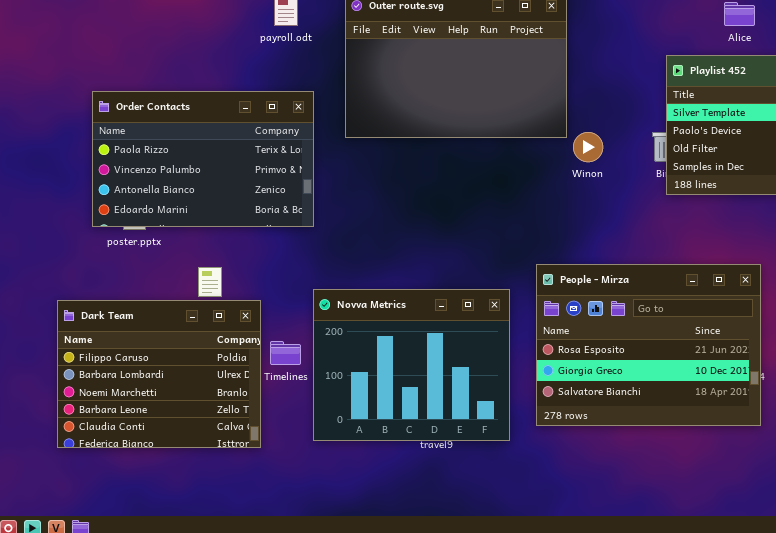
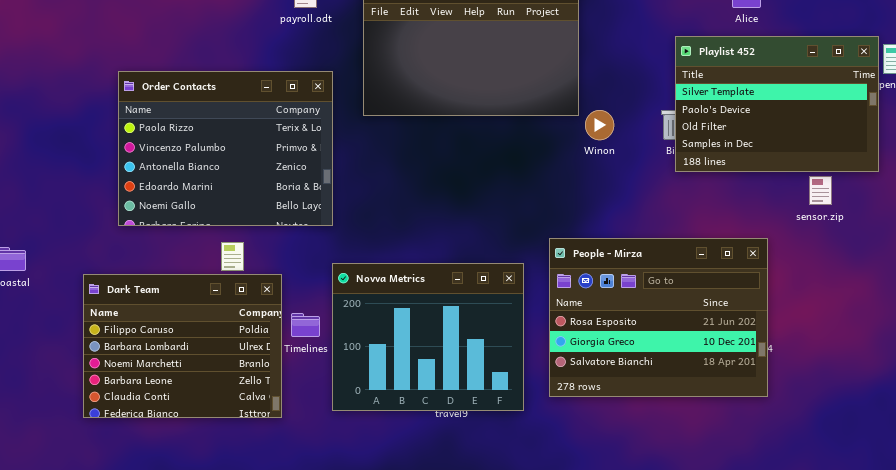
Order Contacts: [92,91,314,227] -> [118,71,333,226], resized

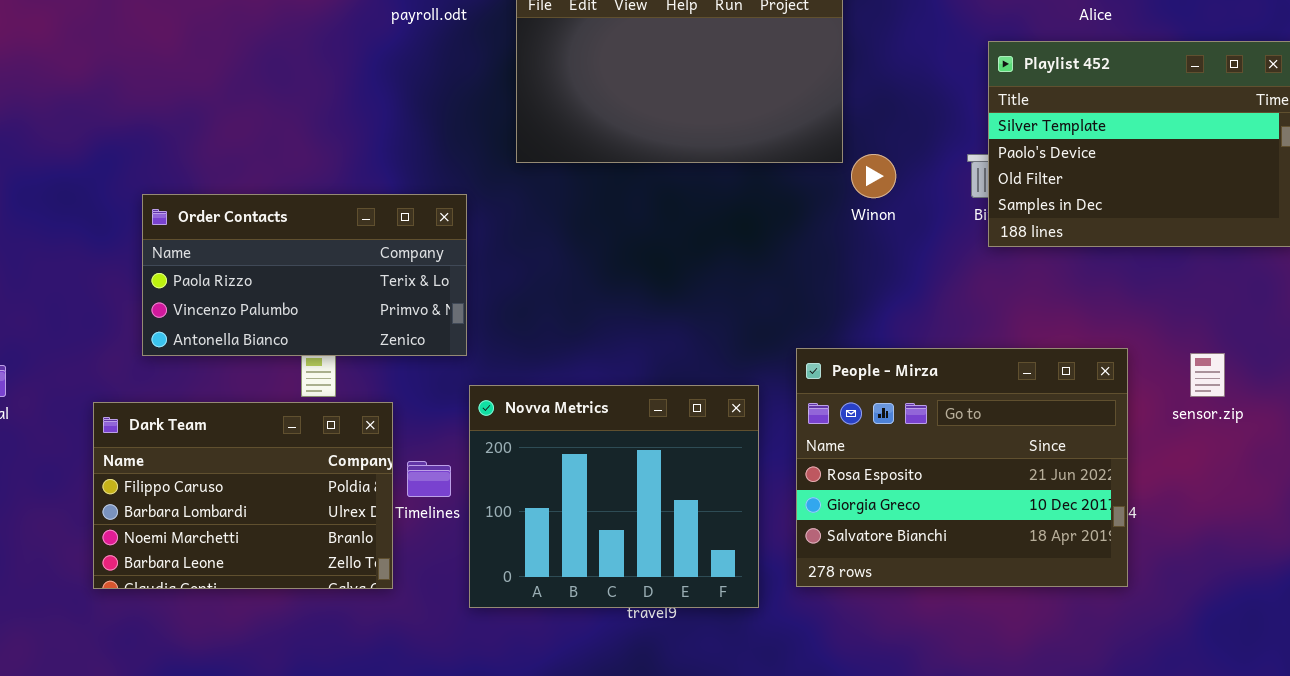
Order Contacts: [118,71,333,226] -> [142,194,467,356], moved, resized
sensor.zip: [809,176,832,205] -> [1190,353,1225,397], moved
Dark Team: [83,274,282,418] -> [93,402,393,589], resized

